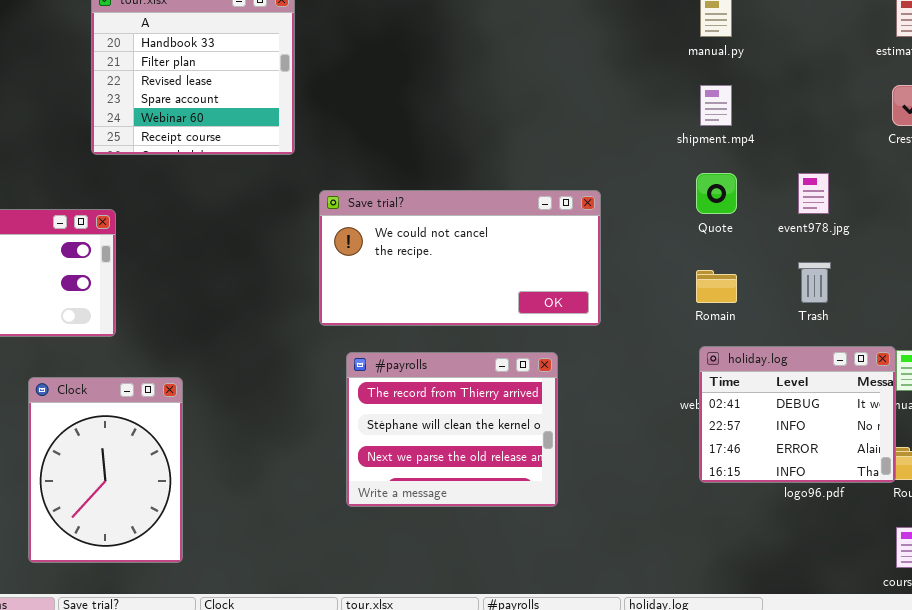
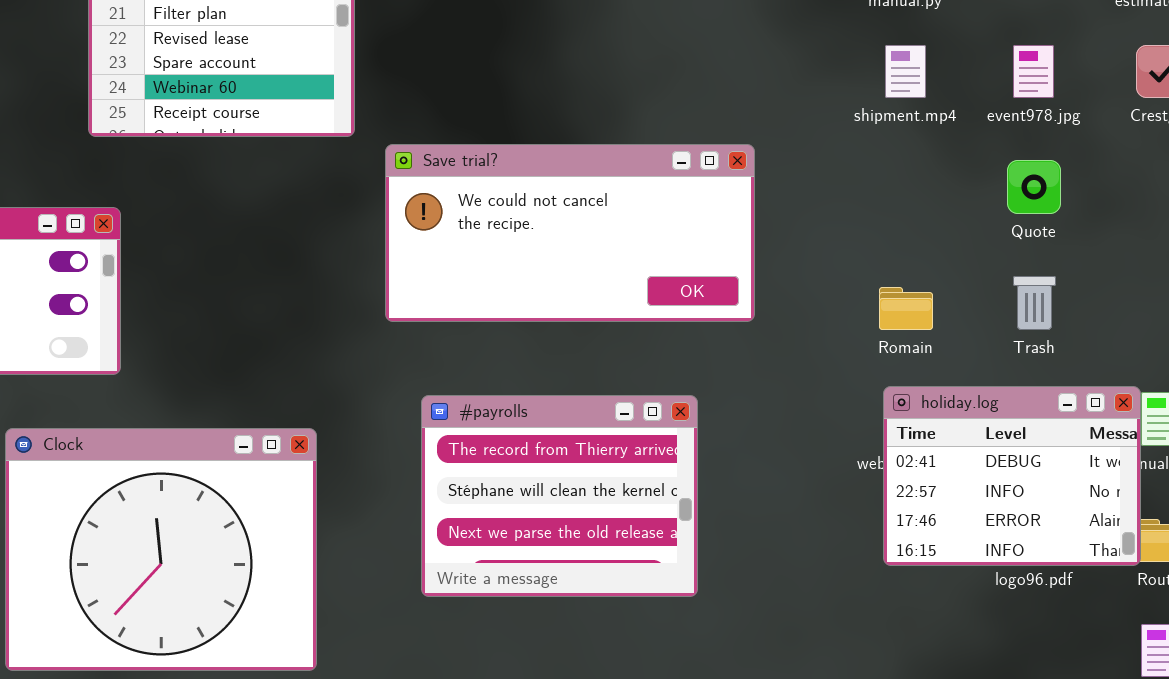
Quote: [696,173,737,214] -> [1007,160,1061,214], moved
event978.jpg: [798,173,829,214] -> [1013,45,1054,98], moved
Save trial?: [319,190,601,326] -> [385,144,755,322], moved
Clock: [28,377,183,563] -> [5,428,317,671], resized

